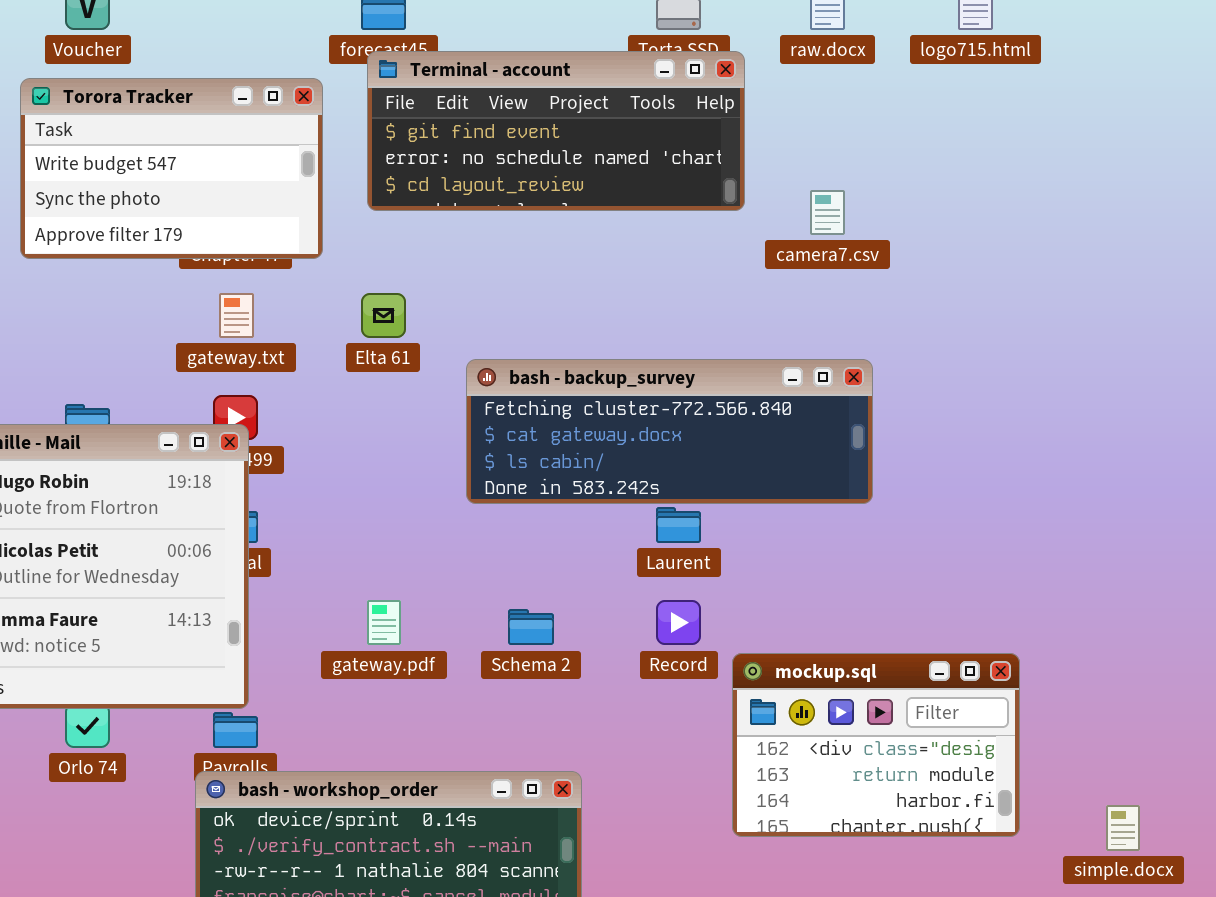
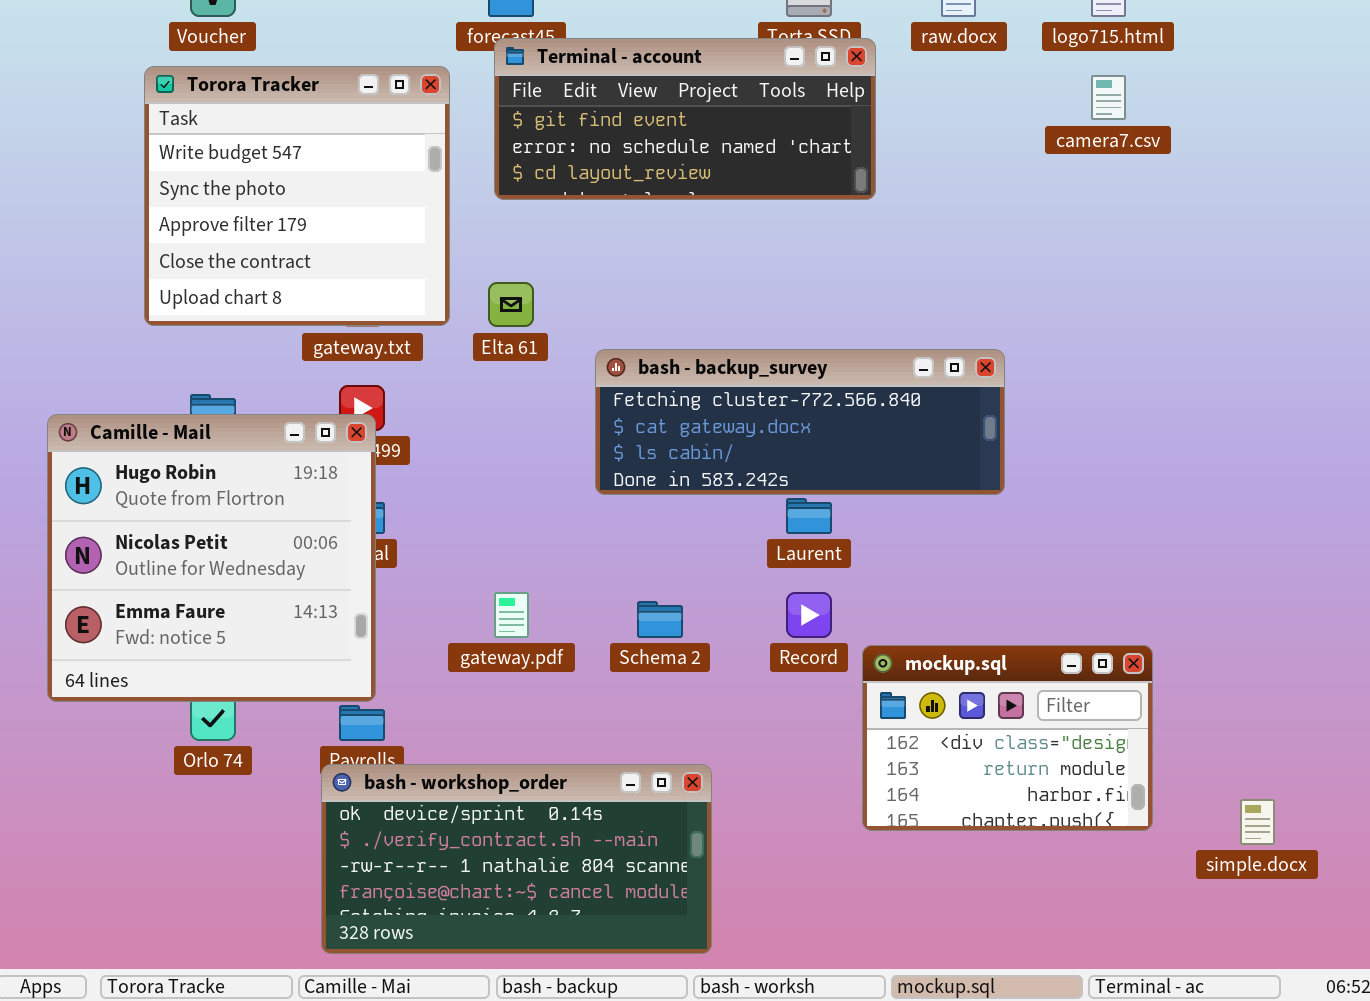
Torora Tracker: [20,78,323,259] -> [144,66,450,326], resized
camera7.csv: [810,190,845,235] -> [1091,75,1126,120], moved

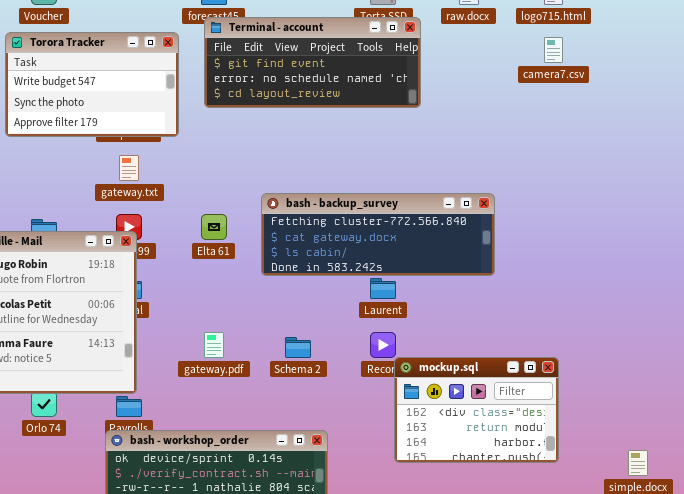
Torora Tracker: [144,66,450,326] -> [5,32,179,137], resized
Elta 61: [488,282,534,327] -> [201,214,227,240], moved
mockup.sql: [862,645,1153,831] -> [394,357,559,463], moved

